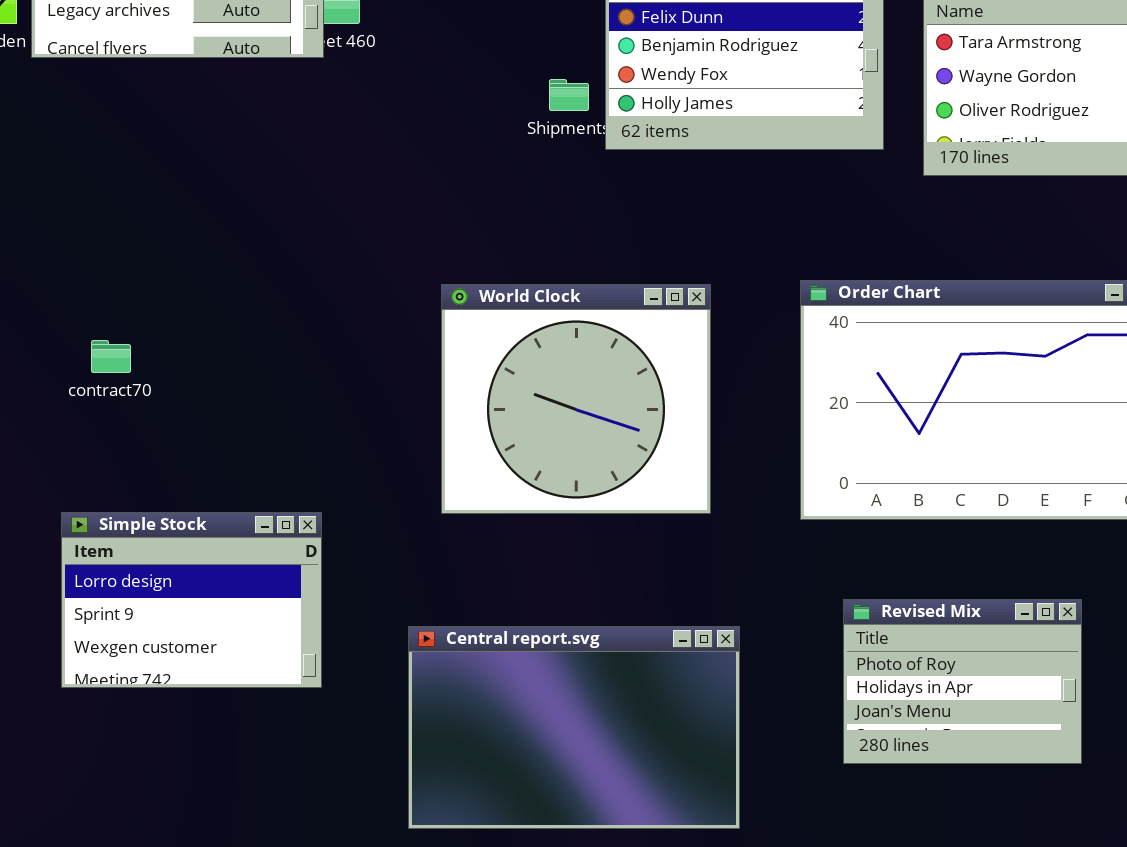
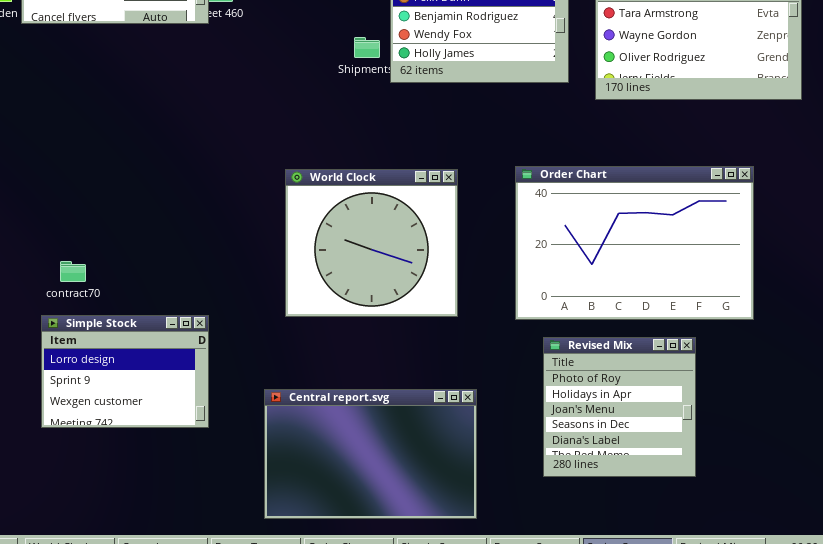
contract70: [91,340,131,373] -> [60,261,86,282], moved
Revised Mix: [843,599,1082,764] -> [543,337,696,477], resized

